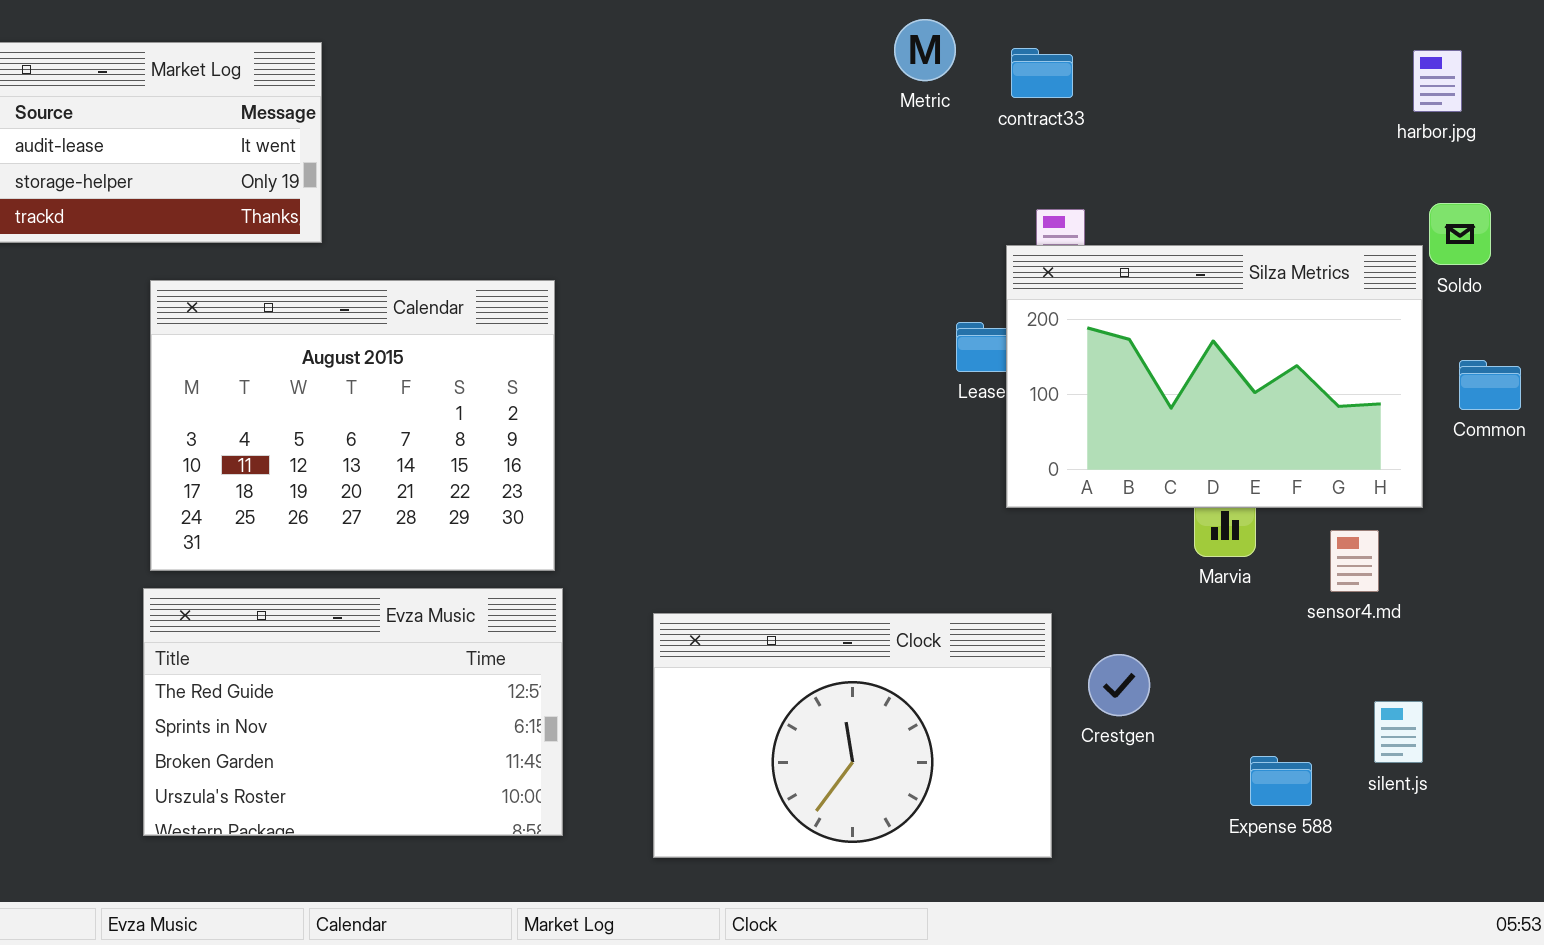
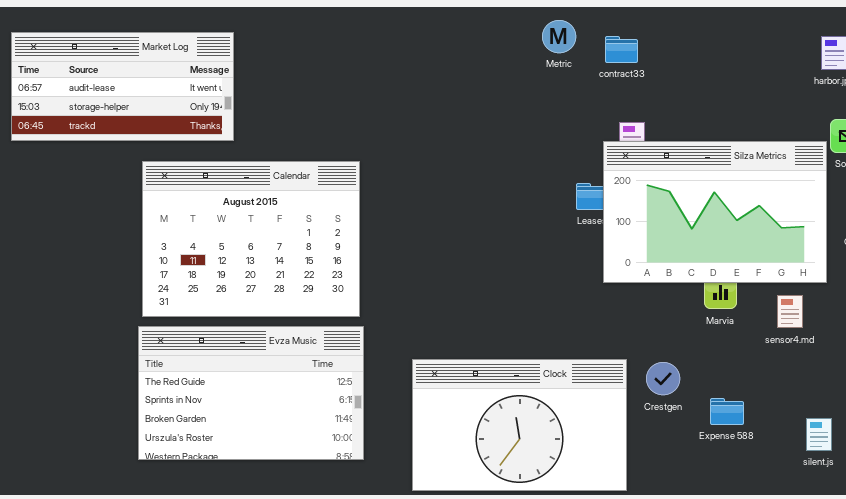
Clock: [653,613,1052,858] -> [412,359,627,491], moved
silent.js: [1374,701,1423,763] -> [806,418,832,451], moved
Expense 588: [1250,756,1312,806] -> [710,398,744,425], moved

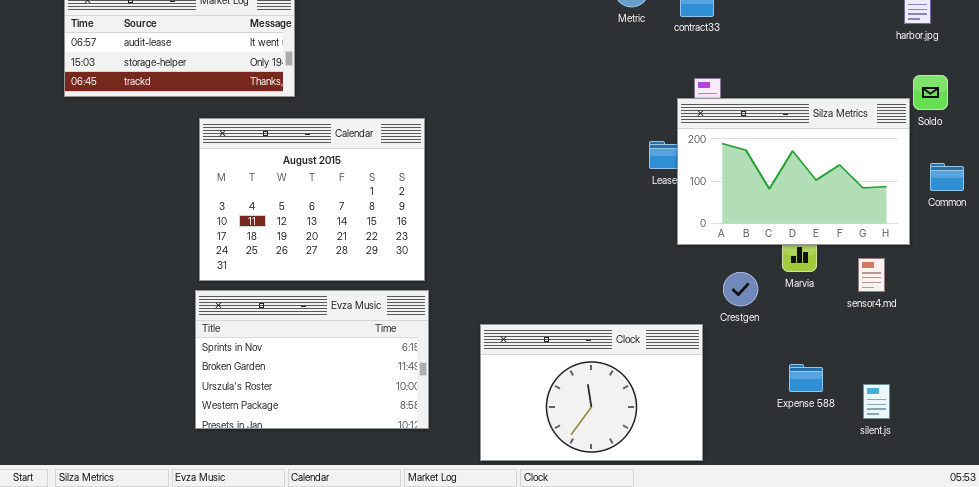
Evza Music: [138,326,364,460] -> [195,290,429,429], scrolled down 1 row
Crestgen: [646,362,680,395] -> [723,272,758,306], moved
silent.js: [806,418,832,451] -> [863,384,890,419], moved

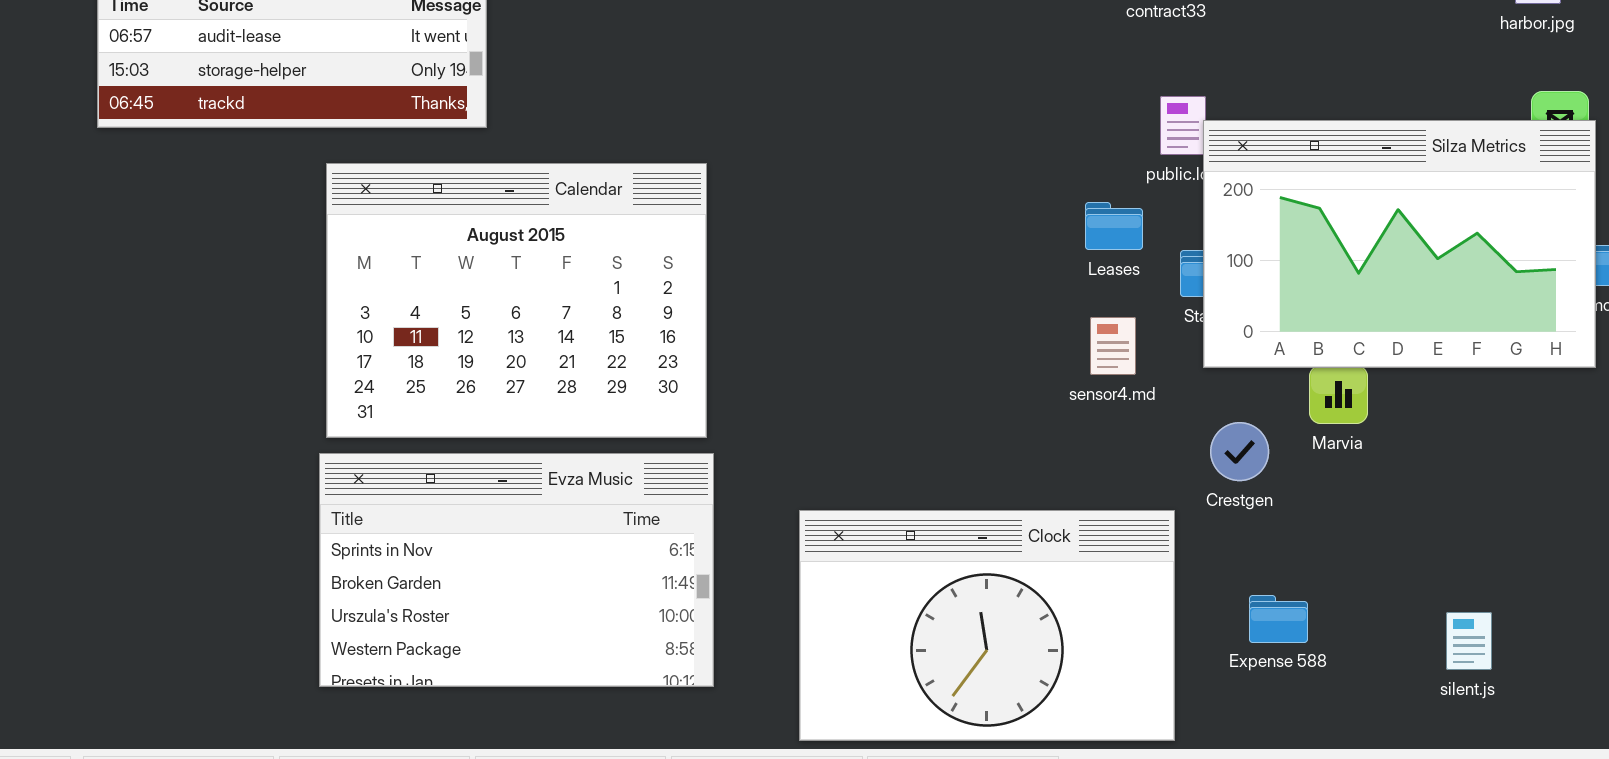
Silza Metrics: [677,98,910,245] -> [1203,120,1596,368], moved
sensor4.md: [858,258,885,292] -> [1090,317,1136,375], moved
Expense 588: [789,364,823,392] -> [1249,595,1308,643], moved

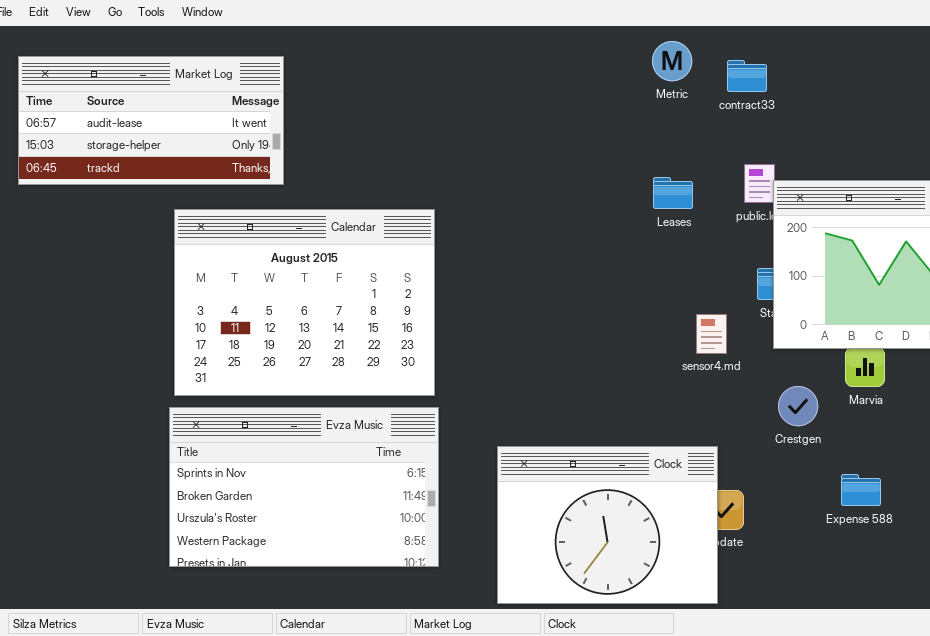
Leases: [1085,202,1143,250] -> [653,177,693,209], moved
Clock: [799,510,1175,741] -> [497,446,718,604], resized
Expense 588: [1249,595,1308,643] -> [841,474,881,506], moved

